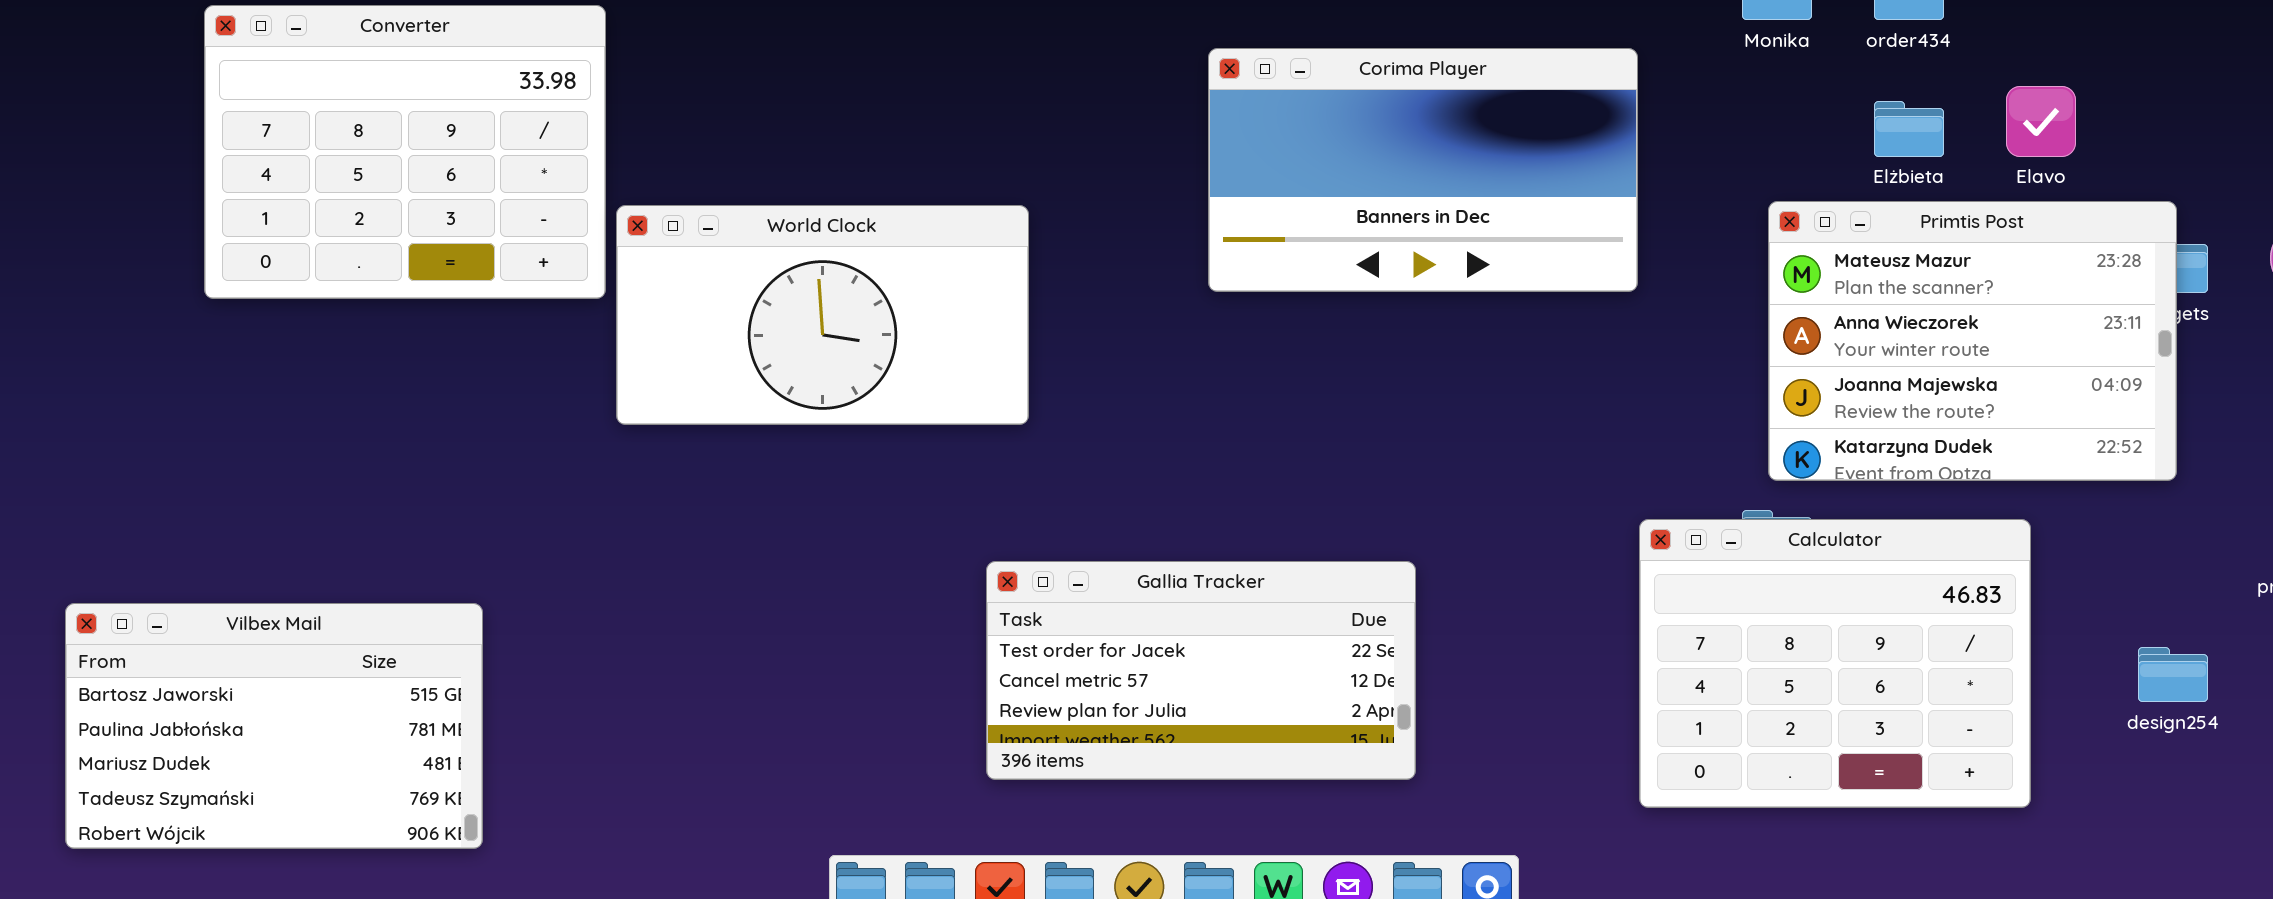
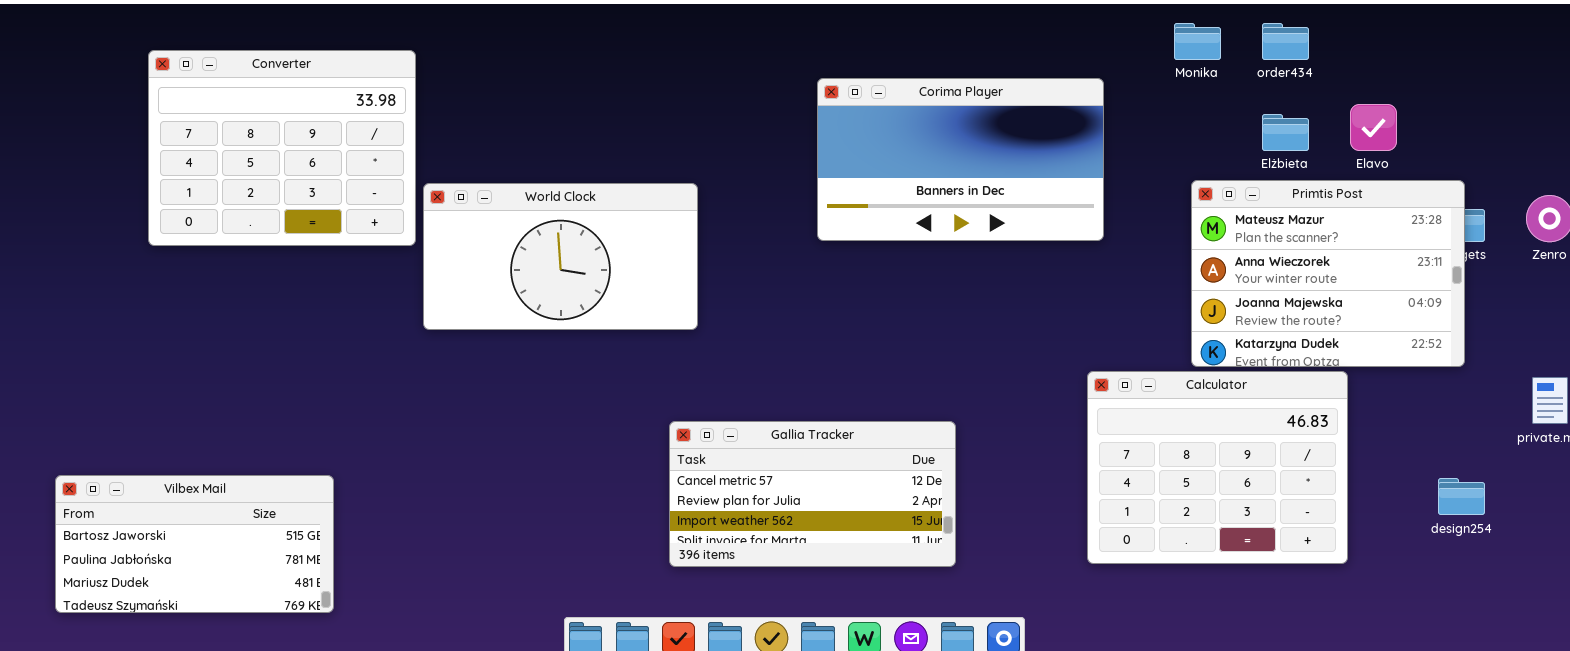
Calculator: [1639,519,2031,808] -> [1087,371,1348,564], moved
Gallia Tracker: [986,561,1416,780] -> [669,421,956,567], scrolled down 1 row
Vilbex Mail: [65,603,483,849] -> [55,475,334,613], resized

